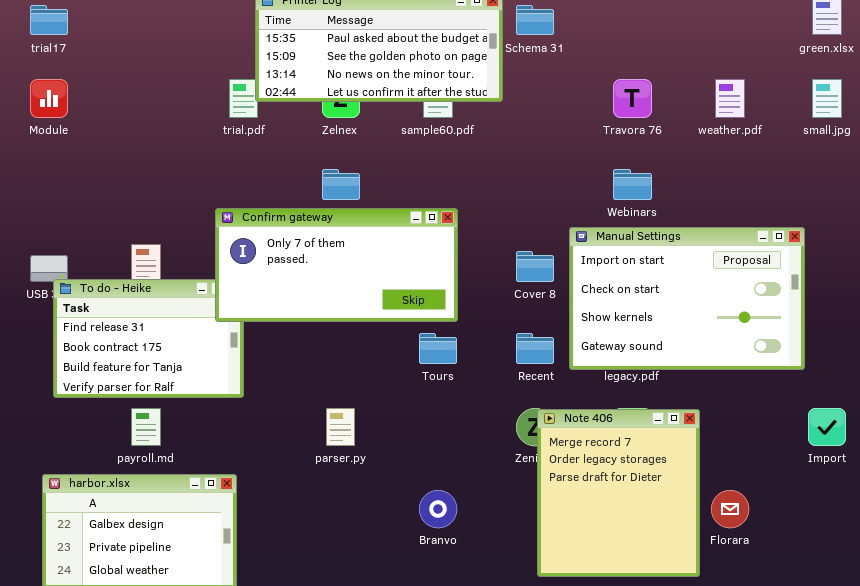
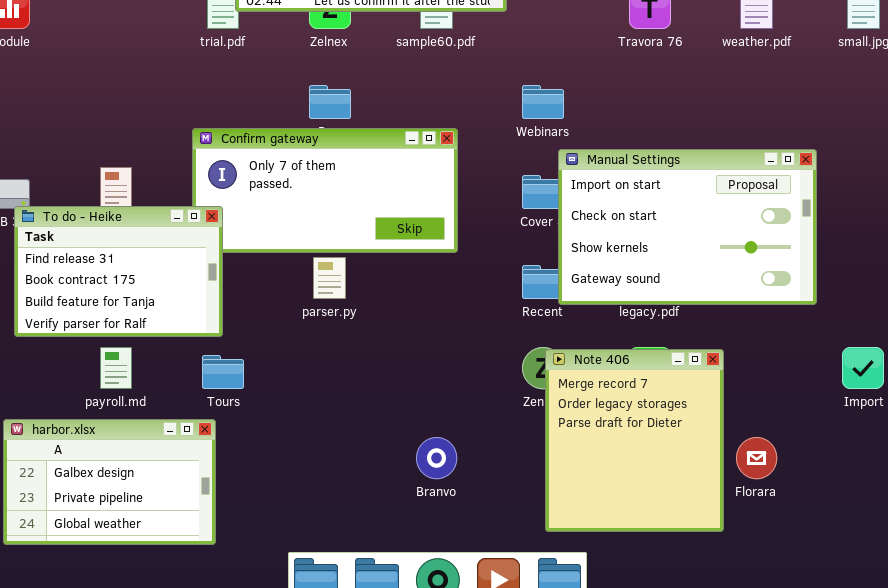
Webinars: [613,169,652,200] -> [522,85,564,119], moved
Manual Settings: [569,227,805,370] -> [558,149,817,305], moved
To do - Heike: [53,279,244,398] -> [14,206,223,337], raised
Tours: [419,333,457,364] -> [202,355,244,389], moved
parser.py: [326,408,355,446] -> [313,257,346,299], moved

